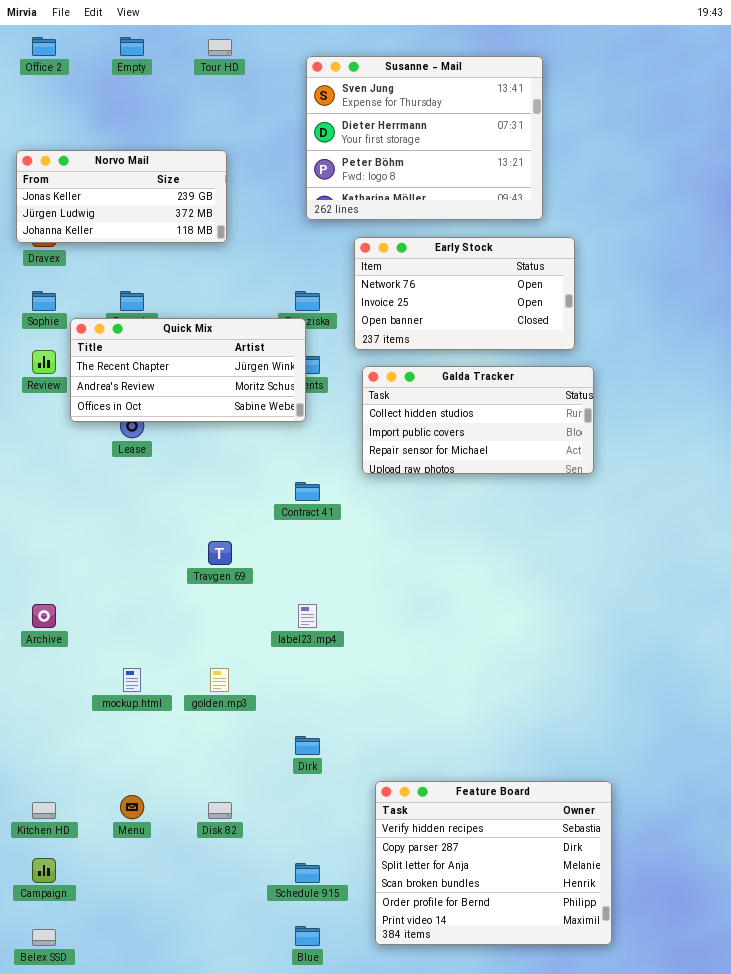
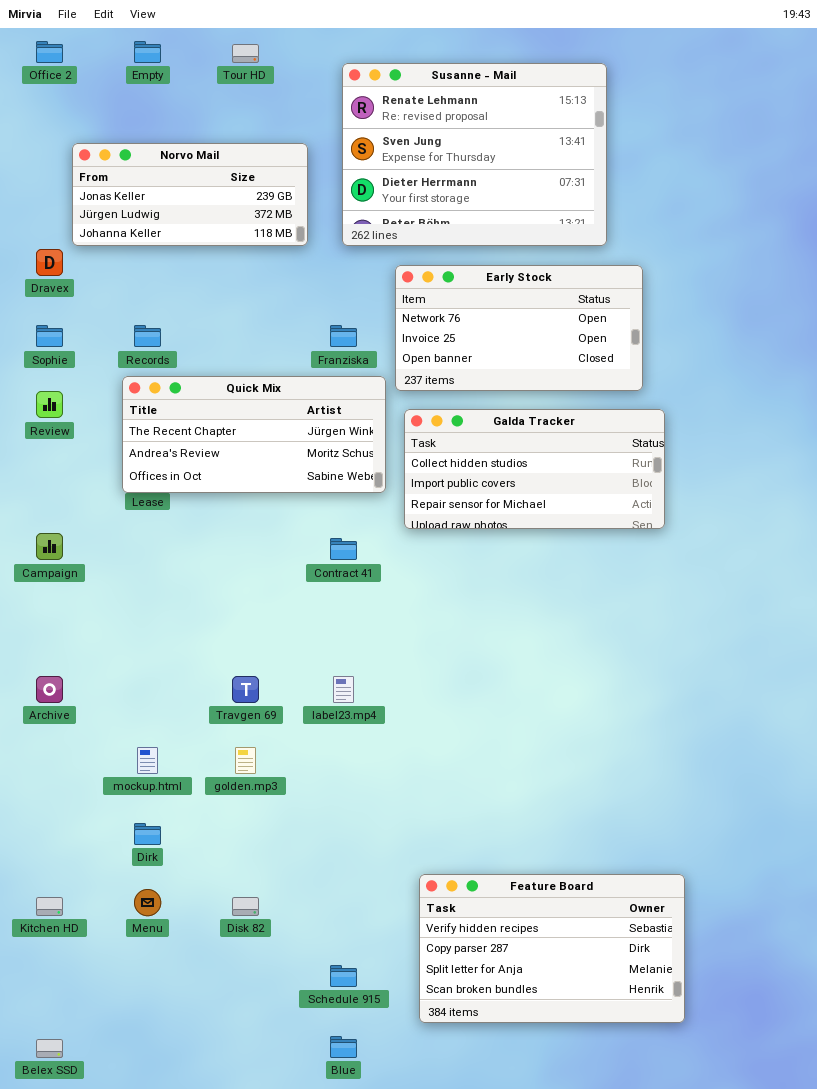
Susanne - Mail: [306,56,543,220] -> [342,63,607,246], scrolled up 1 row
Norvo Mail: [16,150,227,243] -> [72,143,308,246], moved
Quick Mix: [70,318,306,422] -> [122,376,386,493], moved
Travgen 69: [208,541,232,565] -> [232,676,259,703], moved
Dirk: [295,736,320,755] -> [134,823,161,845], moved
Feature Board: [375,781,612,945] -> [419,874,685,1023], resized
Campaign: [32,858,56,883] -> [36,533,63,560], moved

